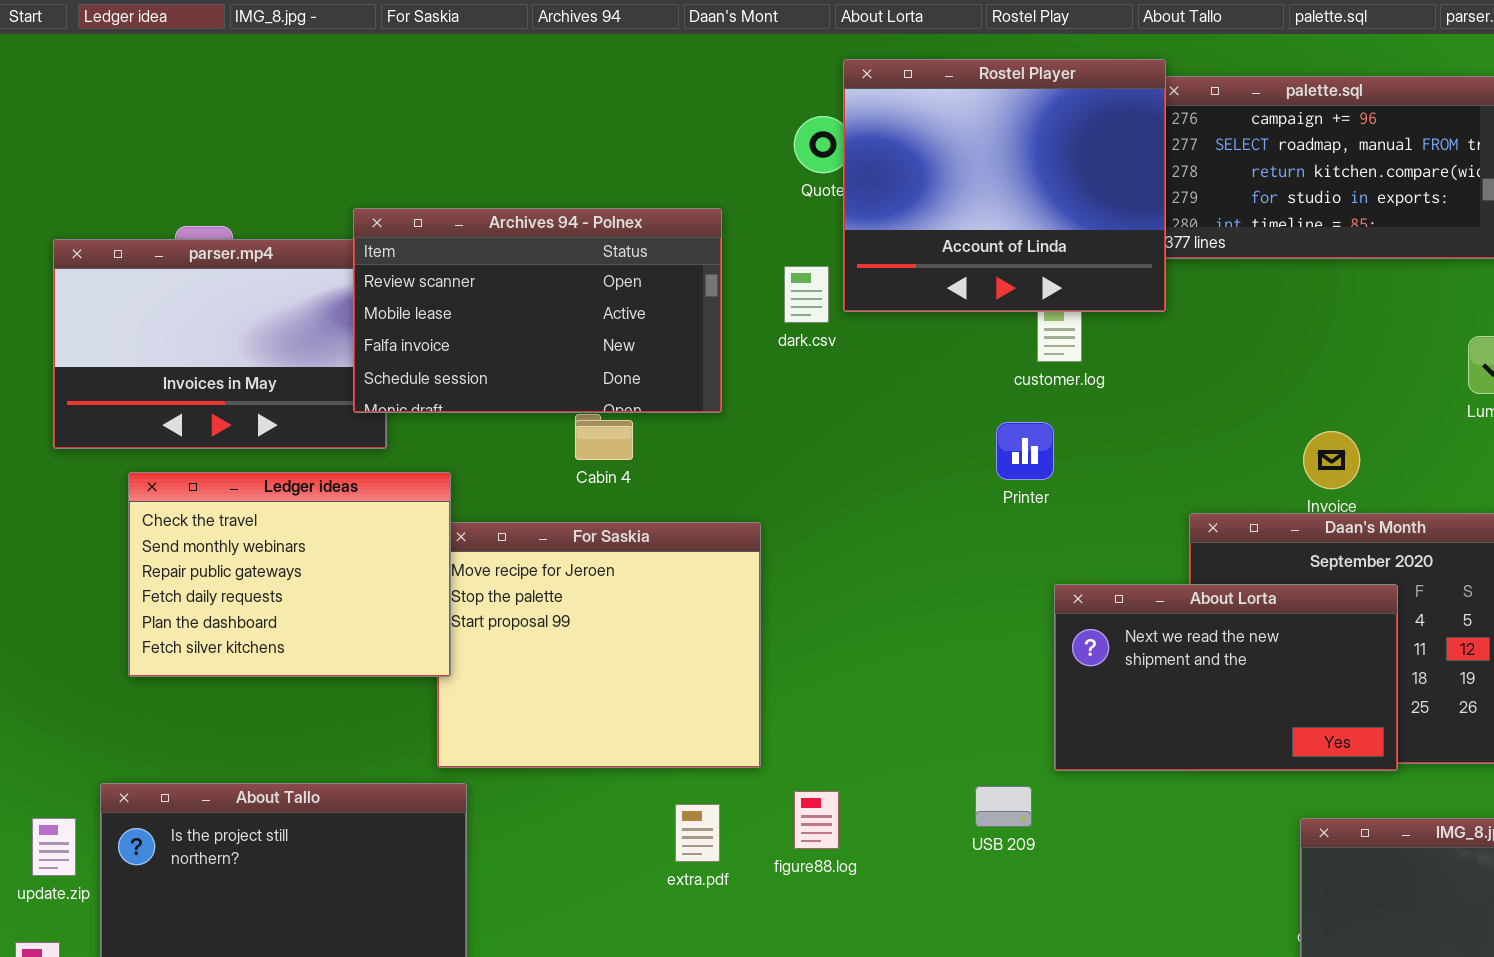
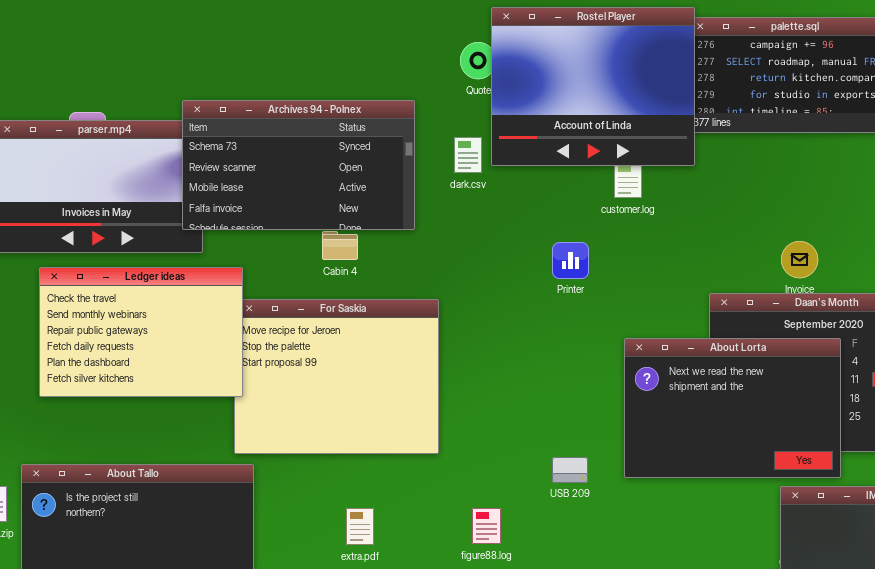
Archives 94 - Polnex: [353,208,722,413] -> [182,100,415,230], scrolled up 1 row
Printer: [996,422,1054,480] -> [552,242,589,279], moved
About Lorta: [1054,584,1398,771] -> [624,338,841,478], resized
USB 209: [975,786,1032,827] -> [552,457,588,483], moved
figure88.log: [794,791,839,849] -> [472,508,501,544], moved
extra.pdf: [675,804,720,862] -> [346,508,374,545], moved

